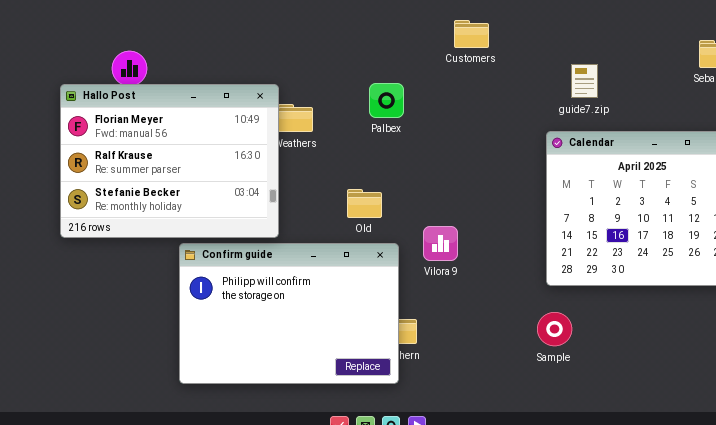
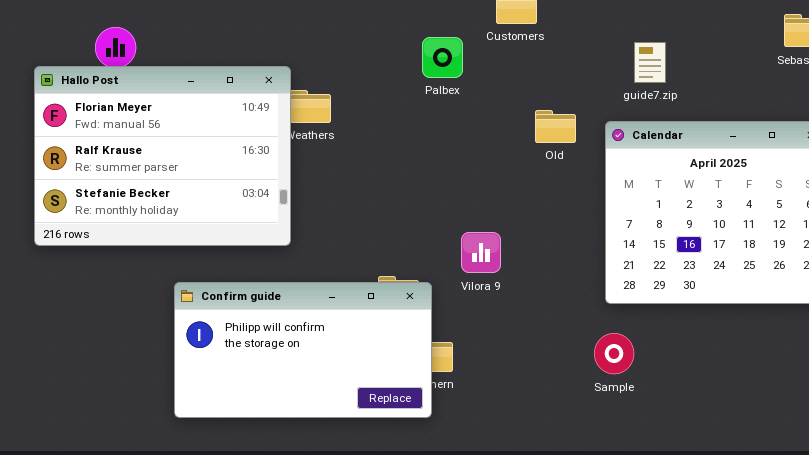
Palbex: [369,83,404,118] -> [422,37,463,78], moved
Old: [347,189,382,218] -> [535,110,576,143], moved
Confirm guide: [179,243,399,384] -> [174,282,432,418], resized

